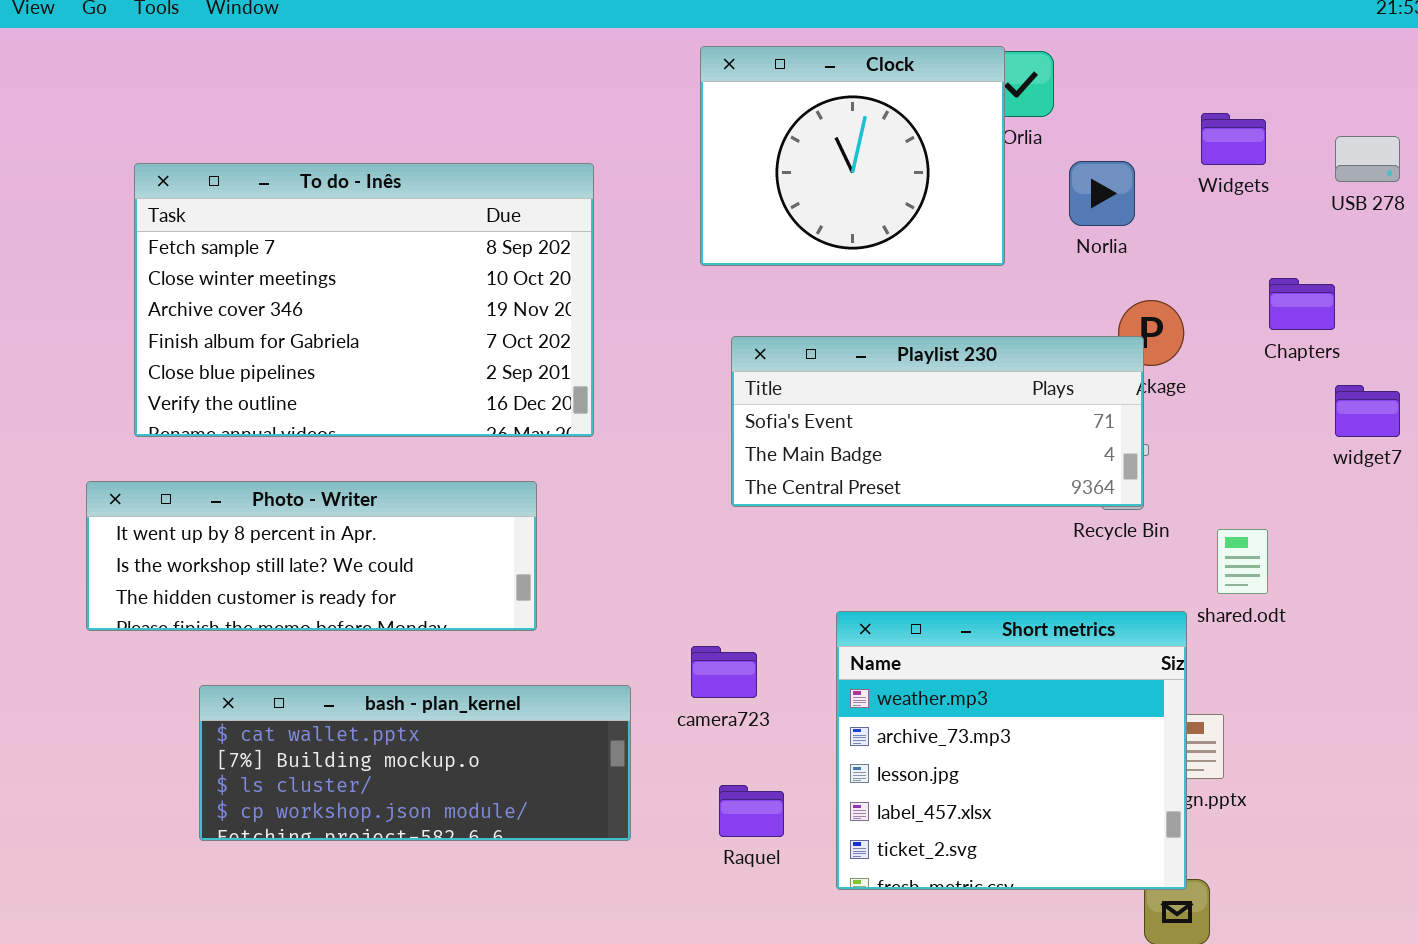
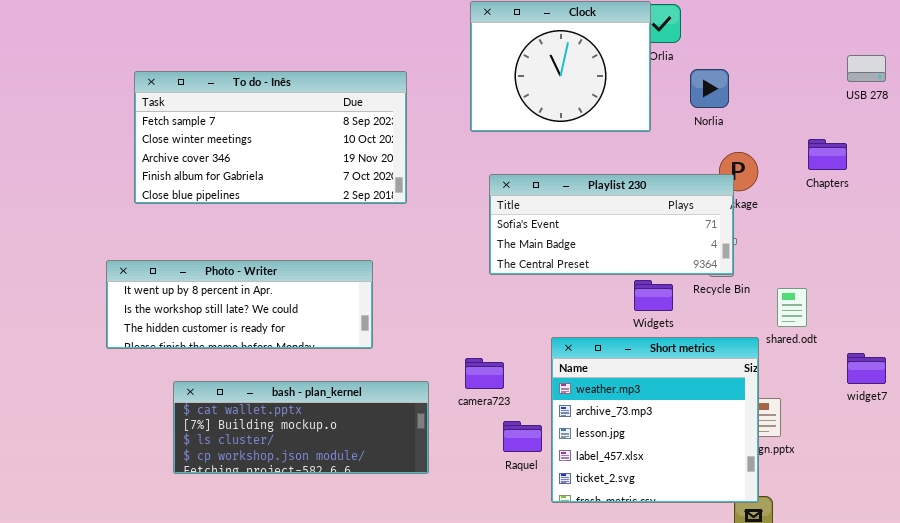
Widgets: [1201,113,1266,165] -> [634,280,673,311], moved
To do - Inês: [134,163,594,437] -> [134,71,407,204], resized
widget7: [1335,385,1400,437] -> [847,353,886,384], moved
Raquel: [719,785,784,837] -> [503,421,542,452], moved

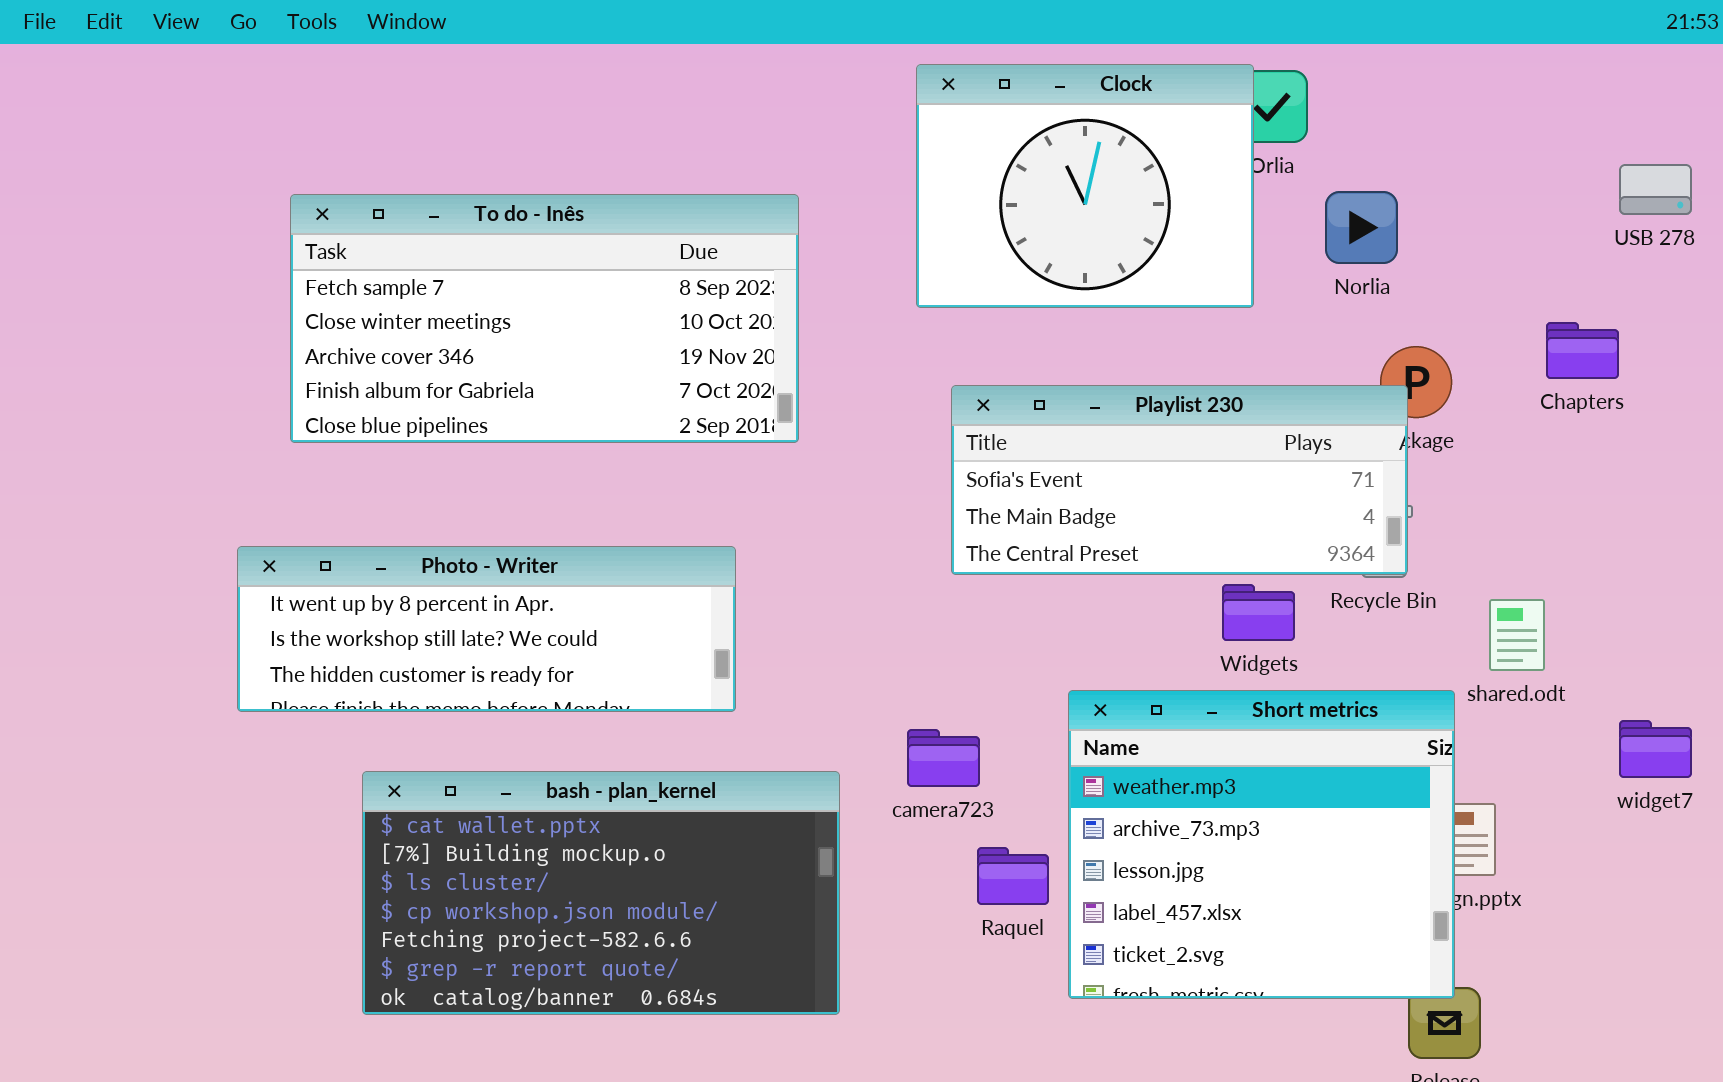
bash - plan_kernel: [173,381,429,474] -> [362,771,840,1015], resized

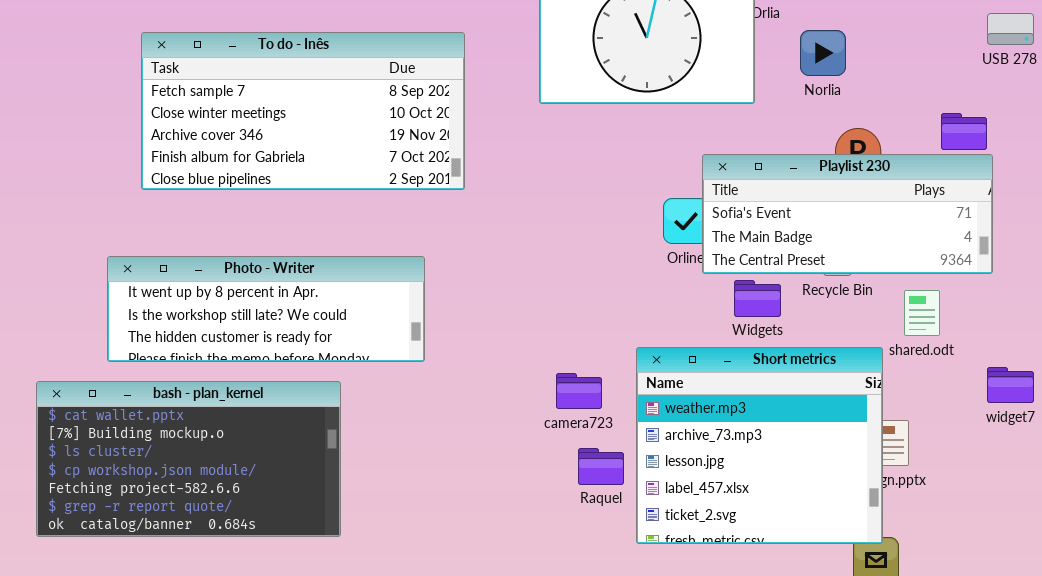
Playlist 230: [951,385,1408,575] -> [702,154,993,274], moved
camera723: [907,729,980,787] -> [556,373,602,409], moved
bash - plan_kernel: [362,771,840,1015] -> [36,381,341,537], moved

